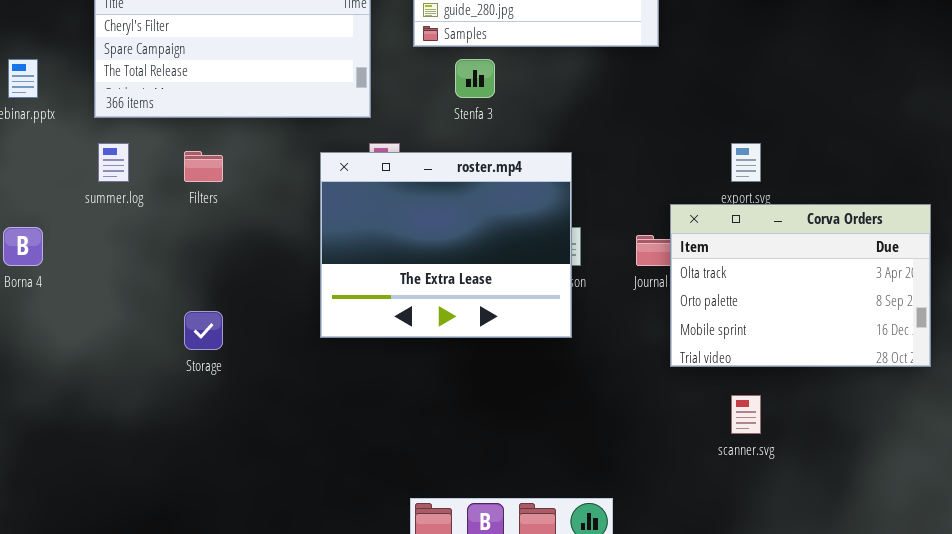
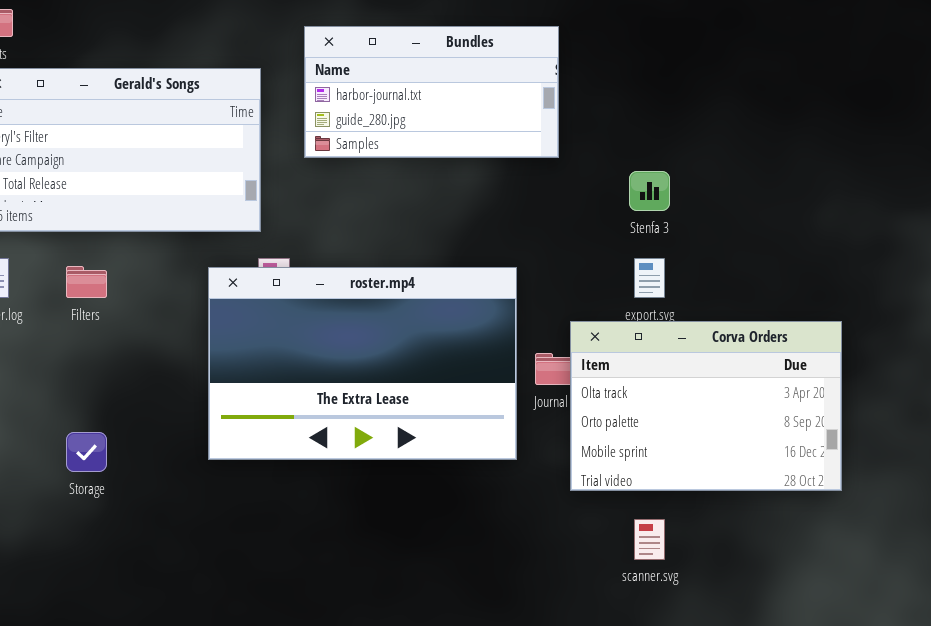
Stenfa 3: [455,59,495,98] -> [629,171,670,211], moved
roster.mp4: [320,152,572,338] -> [208,267,517,460], resized

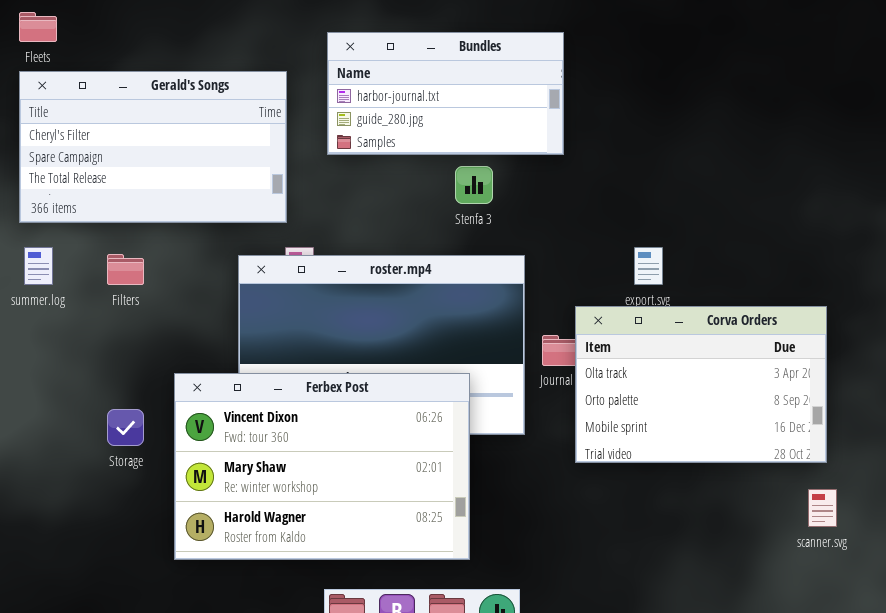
Stenfa 3: [629,171,670,211] -> [455,166,493,204], moved
Ferbex Post: none -> [174,373,470,560], opened
scanner.svg: [634,519,665,560] -> [808,489,837,527], moved

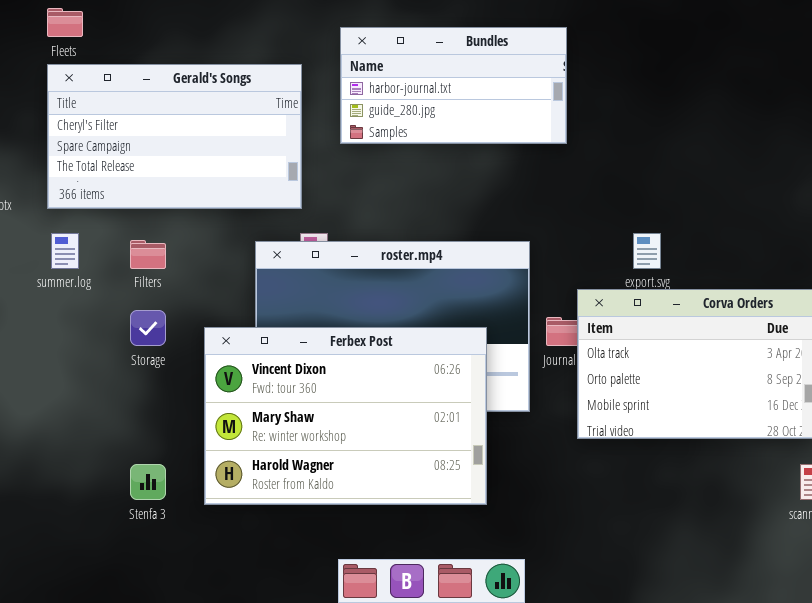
Stenfa 3: [455,166,493,204] -> [130,464,166,500], moved
Ferbex Post: [174,373,470,560] -> [204,327,487,505], moved
Storage: [107,409,144,446] -> [130,310,166,346], moved

